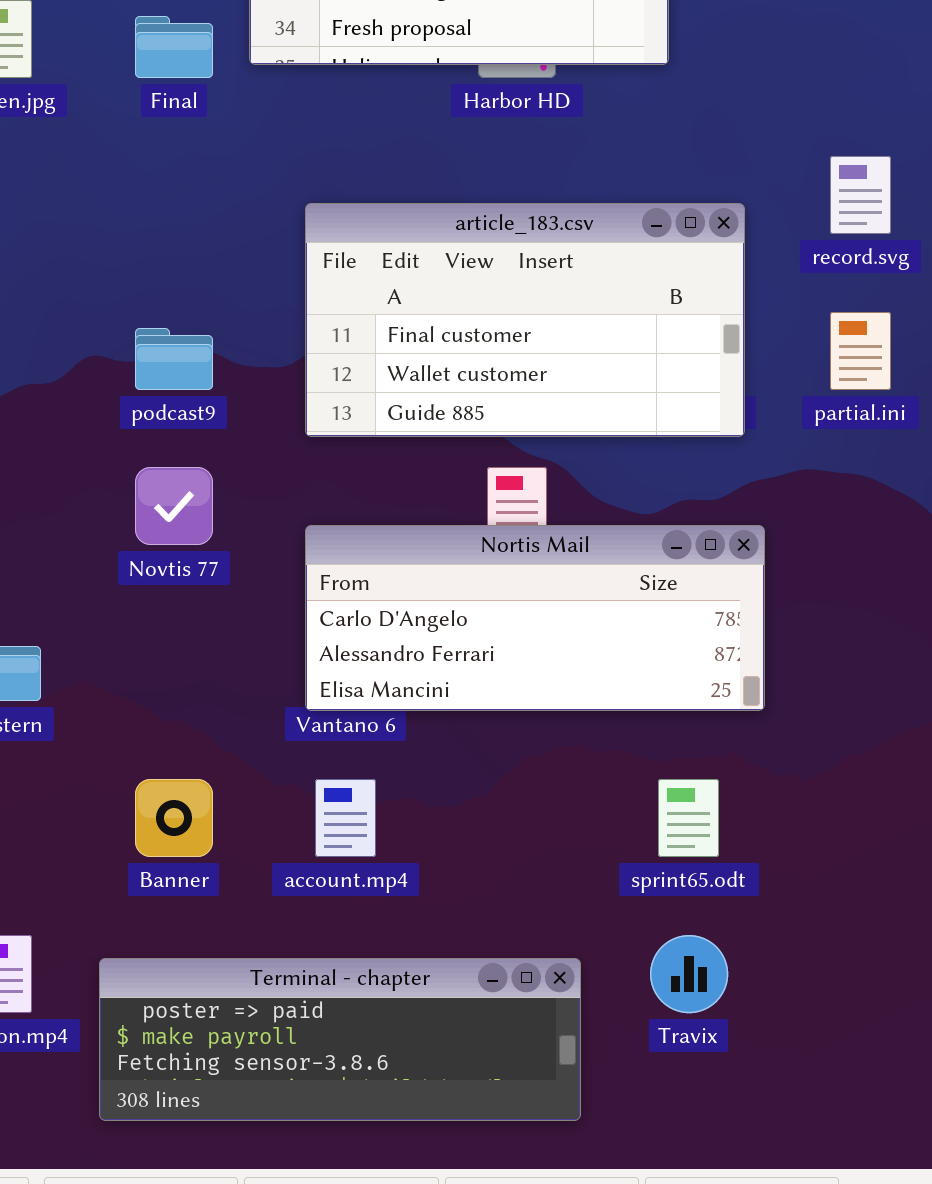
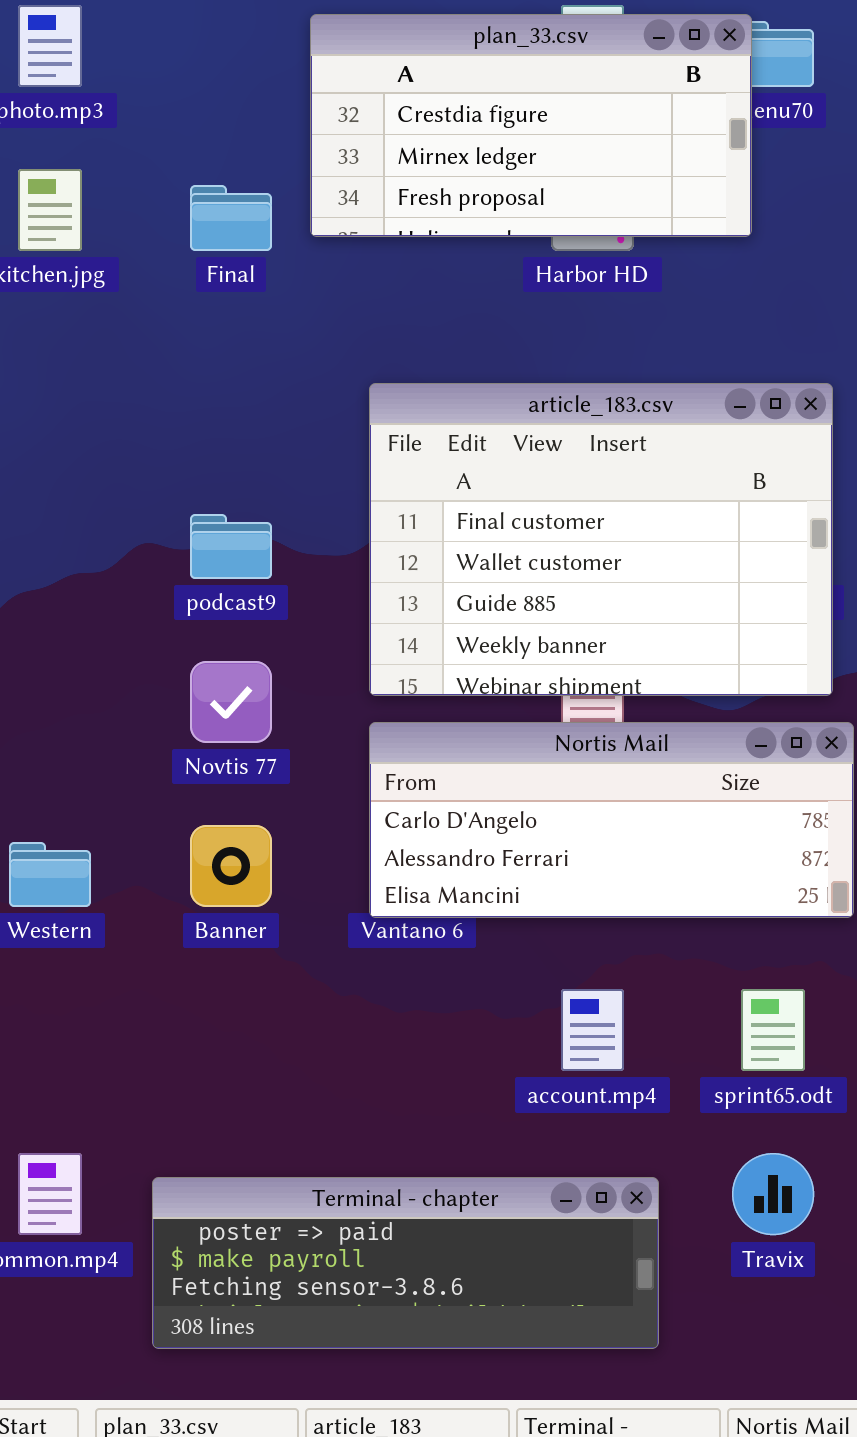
article_183.csv: [305,203,745,437] -> [369,383,833,696], resized
Banner: [135,779,213,857] -> [190,825,272,907], moved
account.mp4: [315,779,376,857] -> [561,989,624,1071], moved

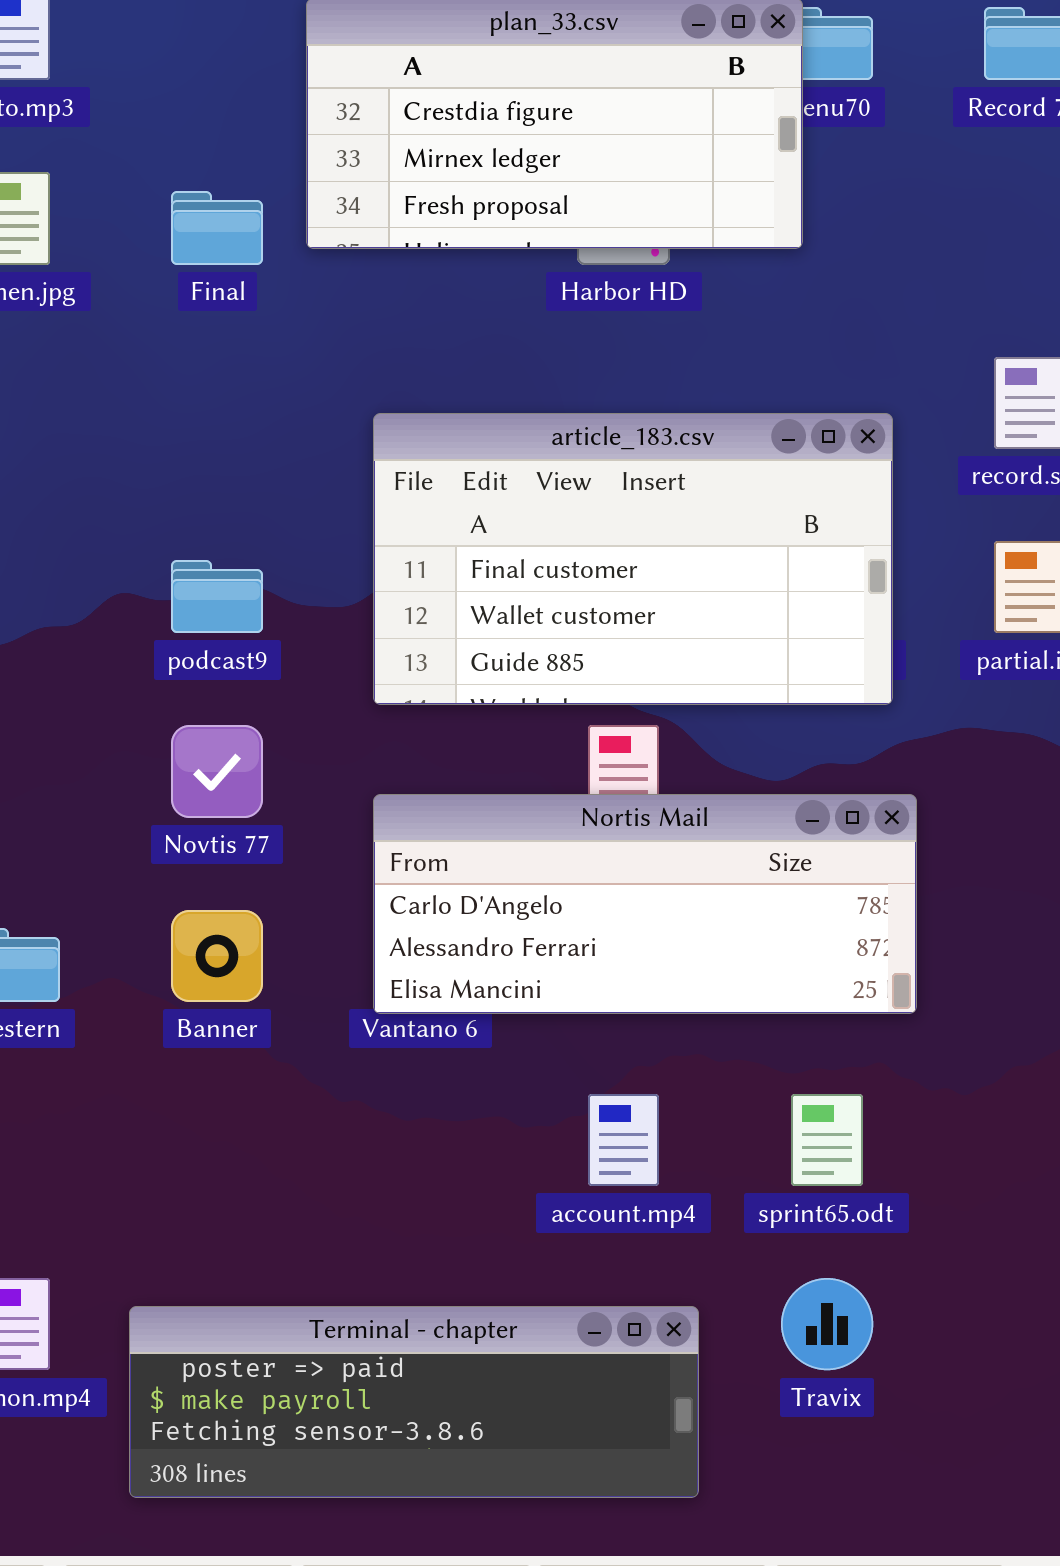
article_183.csv: [369,383,833,696] -> [373,413,893,705], resized

